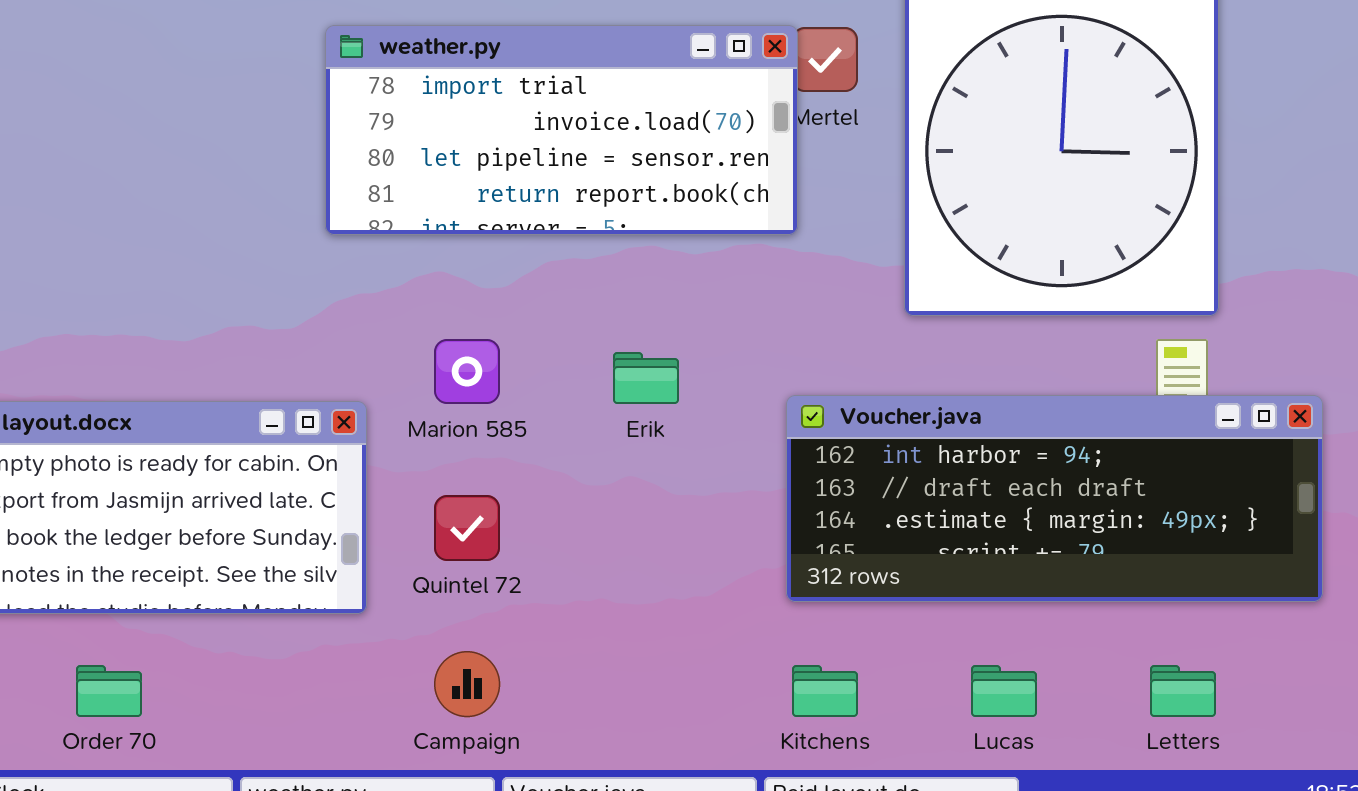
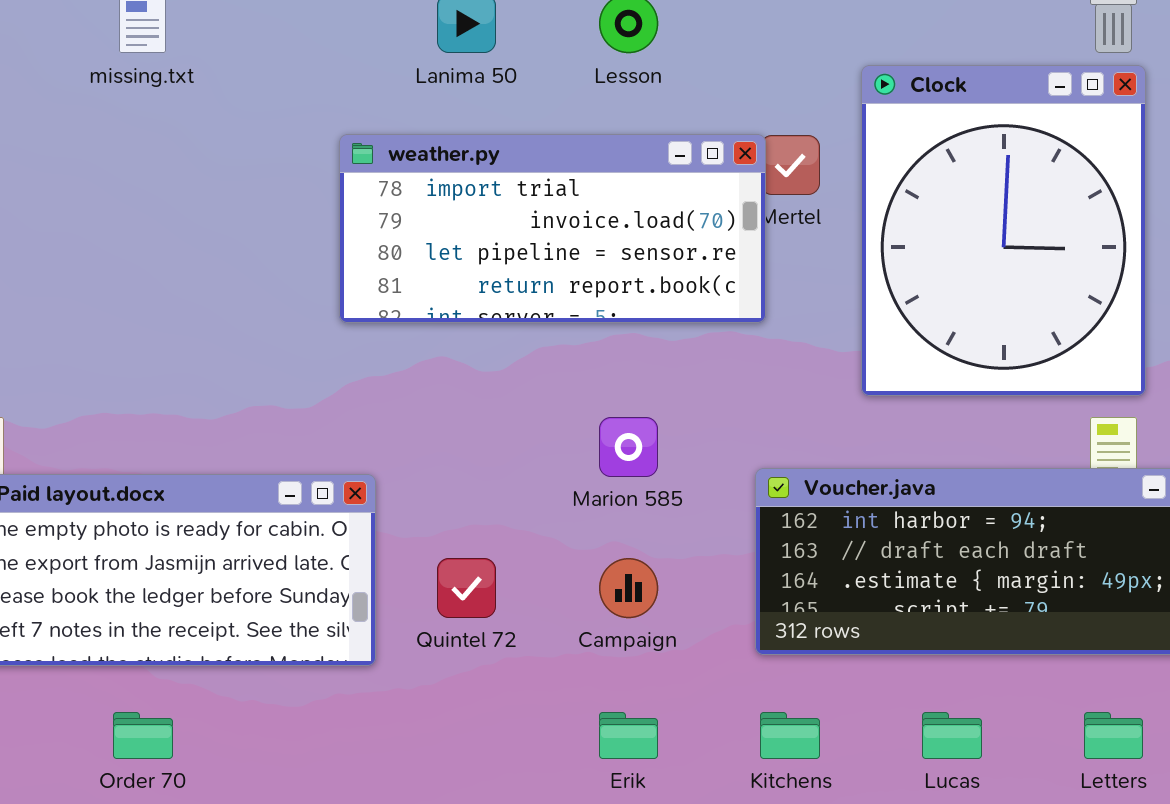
Marion 585: [434,339,500,404] -> [599,417,658,477], moved
Erik: [613,352,679,404] -> [599,712,658,759], moved
Campaign: [434,651,500,717] -> [599,558,658,618], moved

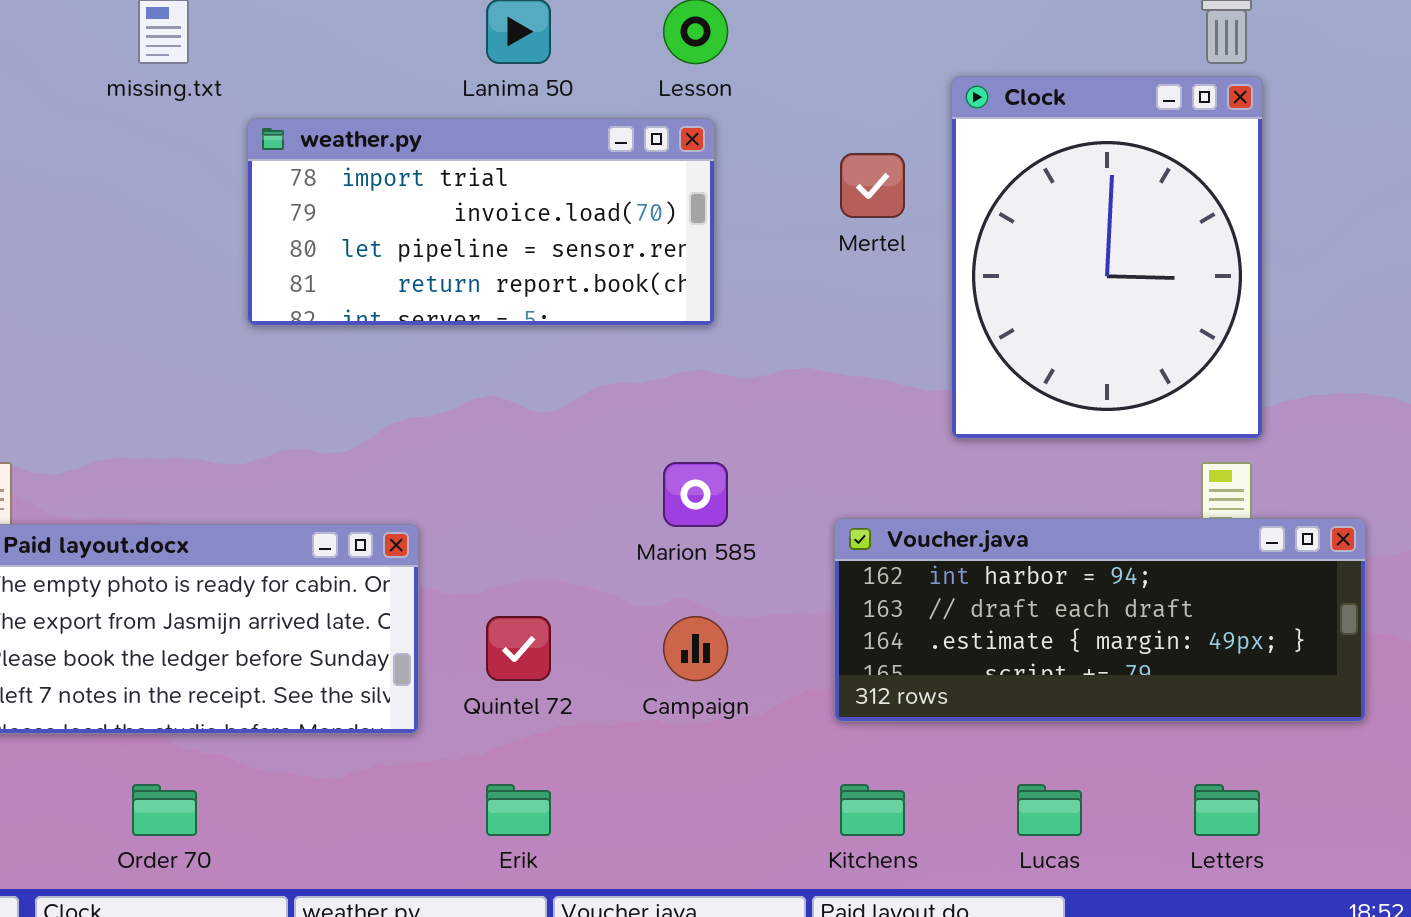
weather.py: [339,134,766,323] -> [247,118,715,326], moved
Erik: [599,712,658,759] -> [486,784,551,836], moved

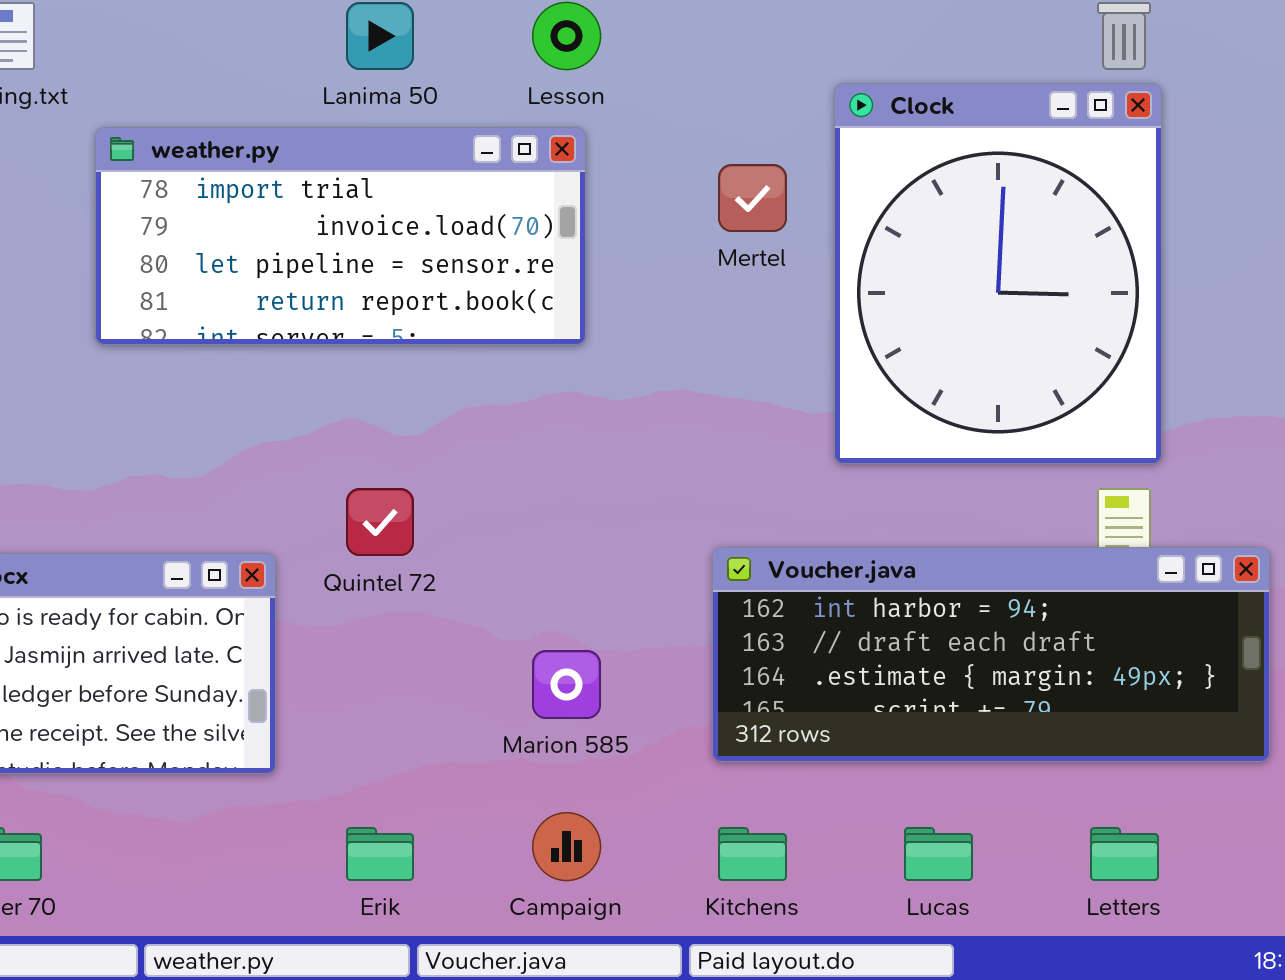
Marion 585: [663,462,728,527] -> [532,650,601,719], moved
Quintel 72: [486,616,551,681] -> [346,488,414,556], moved
Campaign: [663,616,728,681] -> [532,812,601,881], moved

